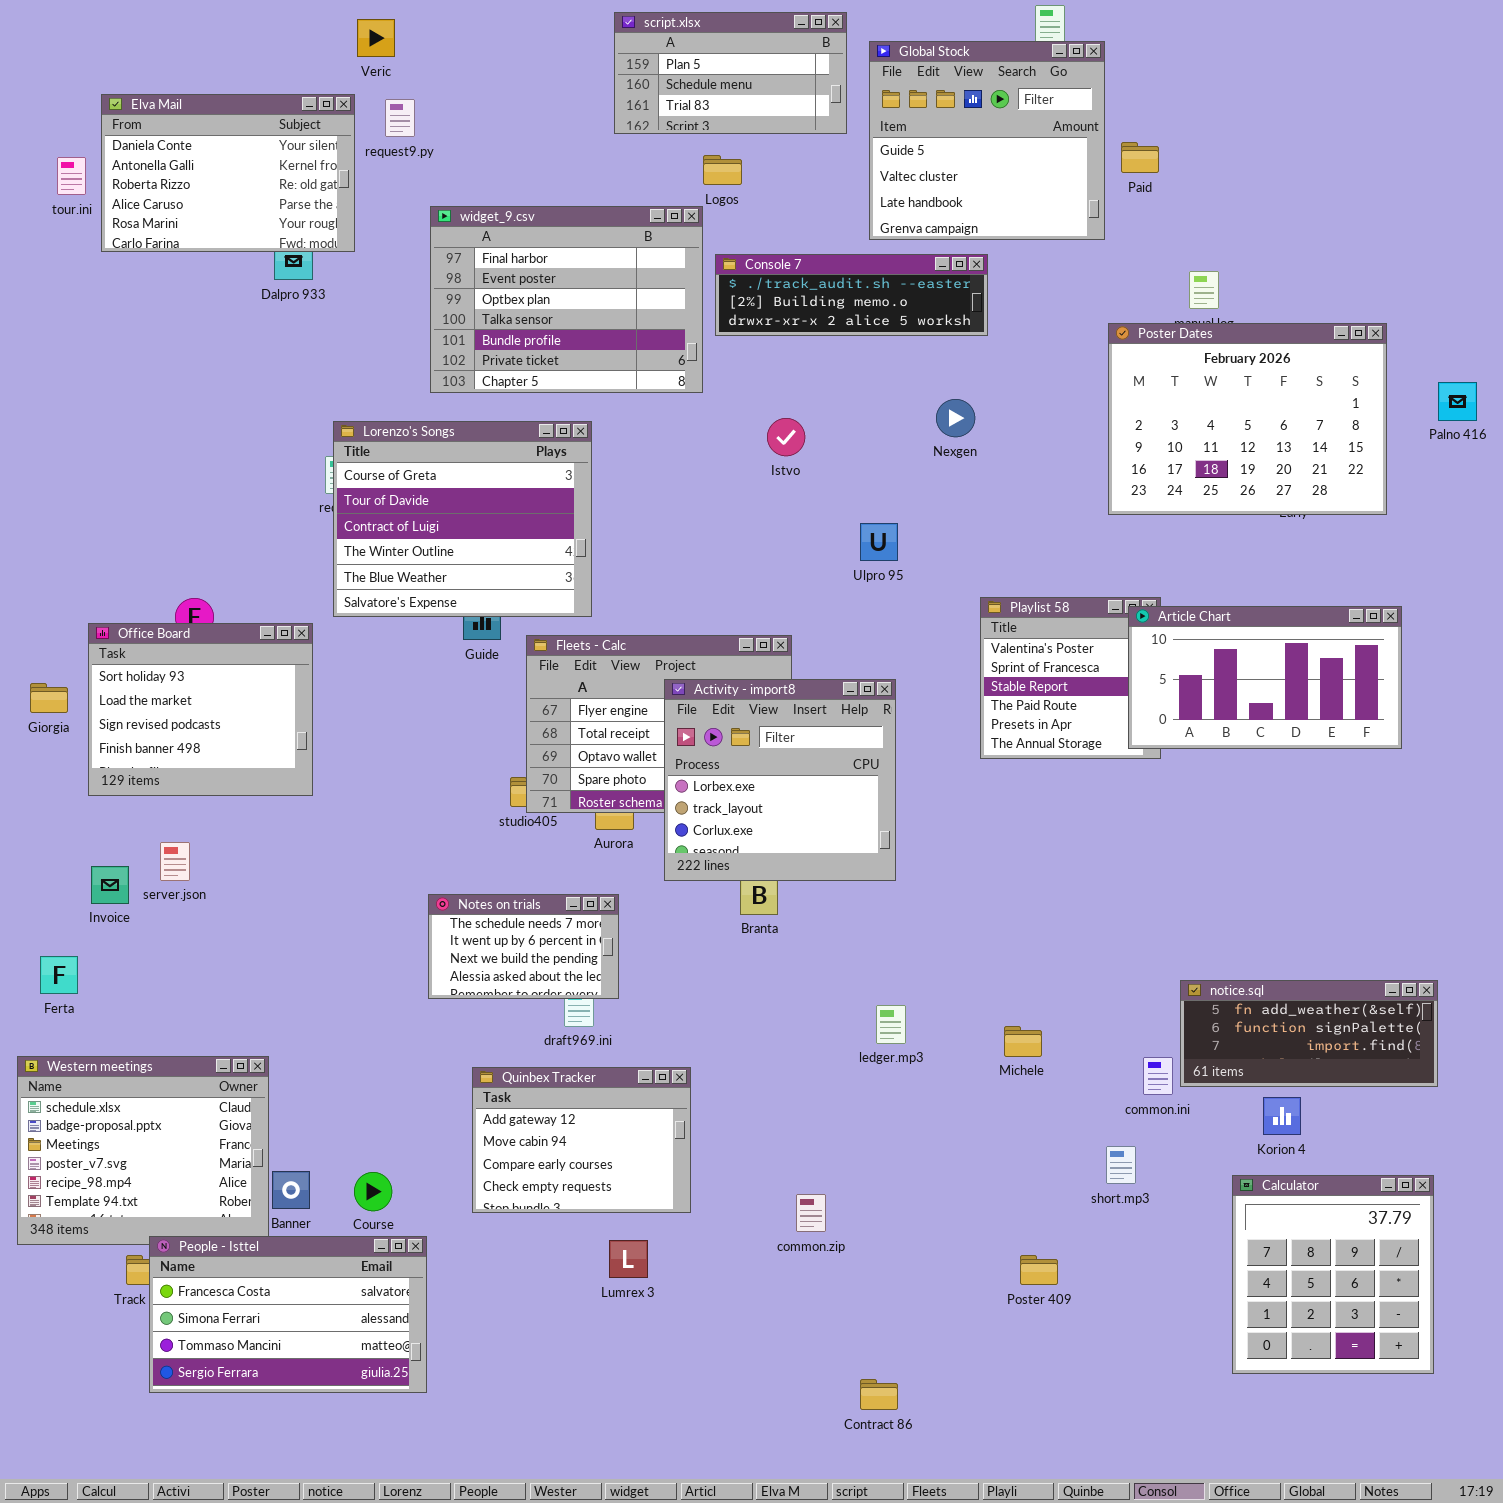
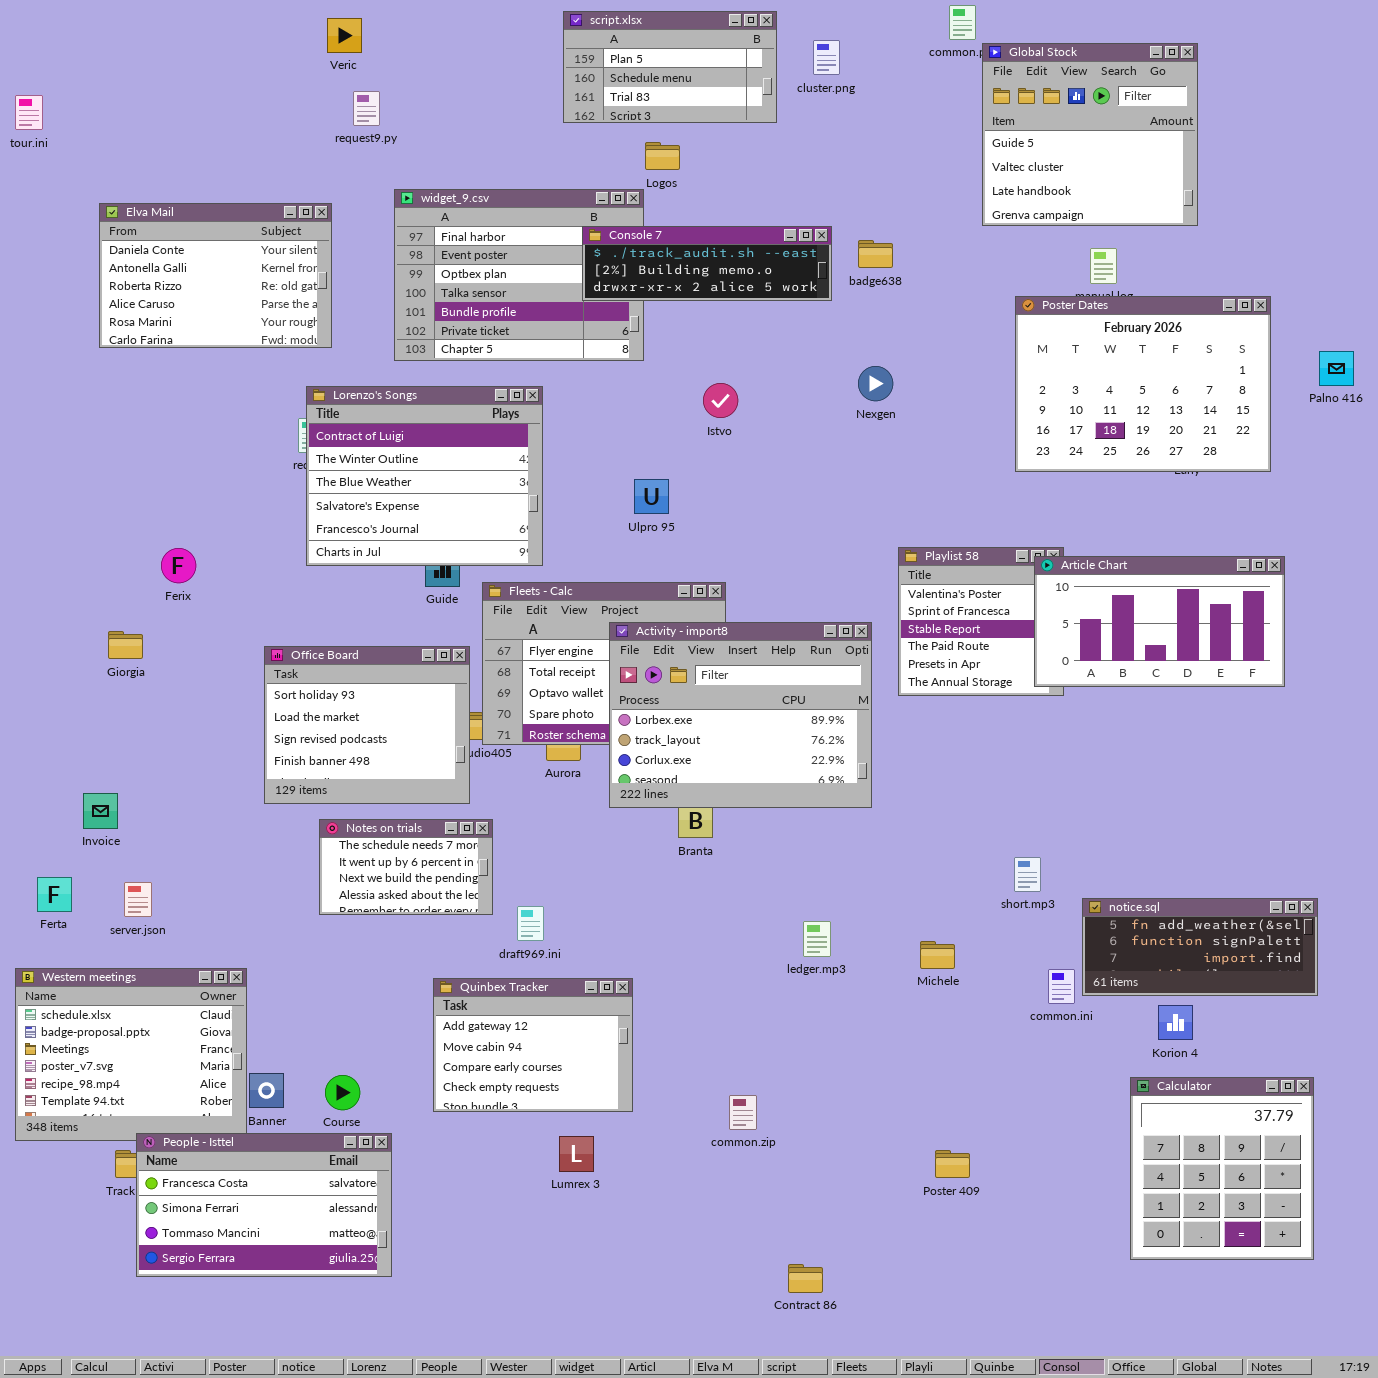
Global Stock: [869,41,1105,240] -> [982,43,1198,226], moved
Elva Mail: [101,94,355,252] -> [99,203,332,348], moved
tour.ini: [57,157,86,195] -> [15,95,43,130], moved
Console 7: [715,254,988,336] -> [582,226,832,301], moved
Lorenzo's Songs: [333,421,592,617] -> [306,386,543,566], scrolled down 2 rows
Ulpro 95: [860,523,898,561] -> [634,479,669,514], moved
Office Board: [88,623,313,796] -> [264,646,470,804], moved
Activity - import8: [664,679,896,881] -> [609,622,872,808], resized
Giorgia: [30,683,68,713] -> [108,631,143,659], moved
server.json: [160,842,190,881] -> [124,882,152,917], moved
Notes on trials: [428,894,619,999] -> [319,819,493,915], moved
short.mp3: [1106,1146,1136,1184] -> [1014,857,1041,892], moved

